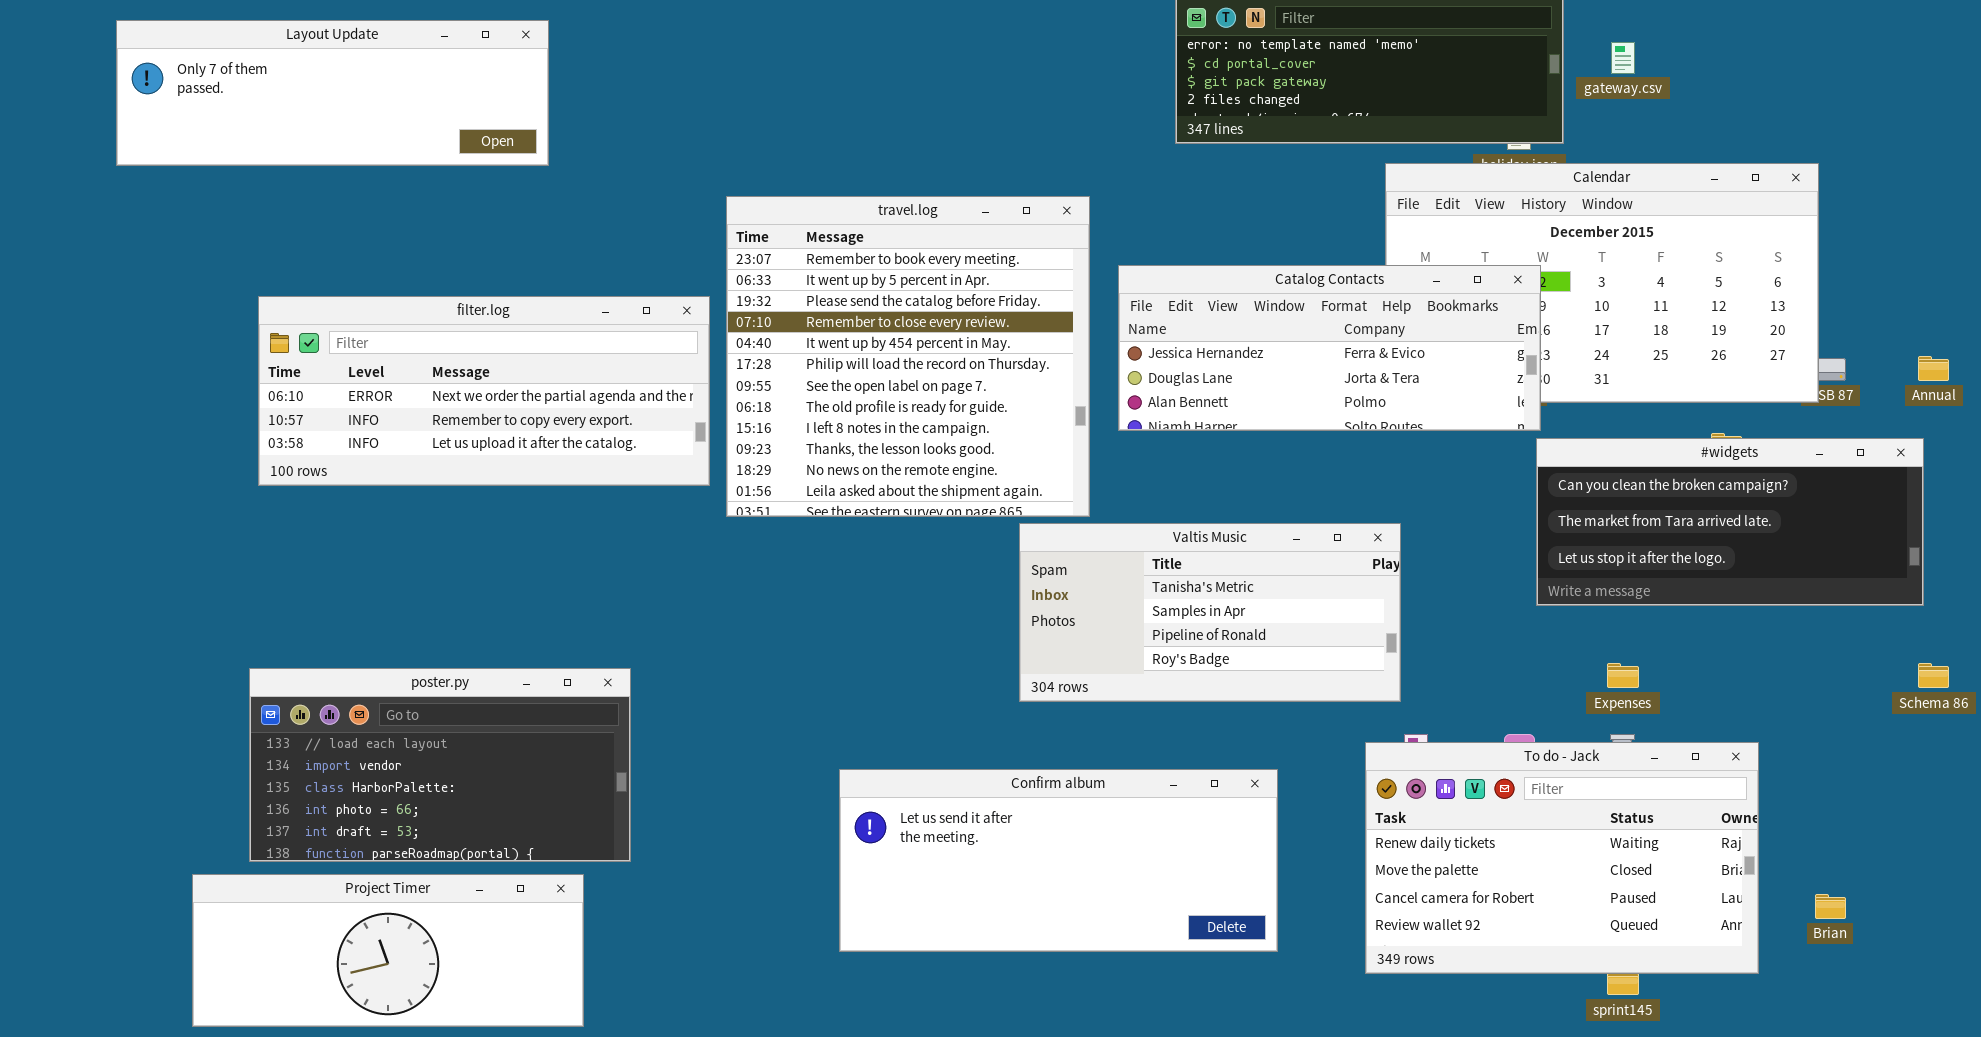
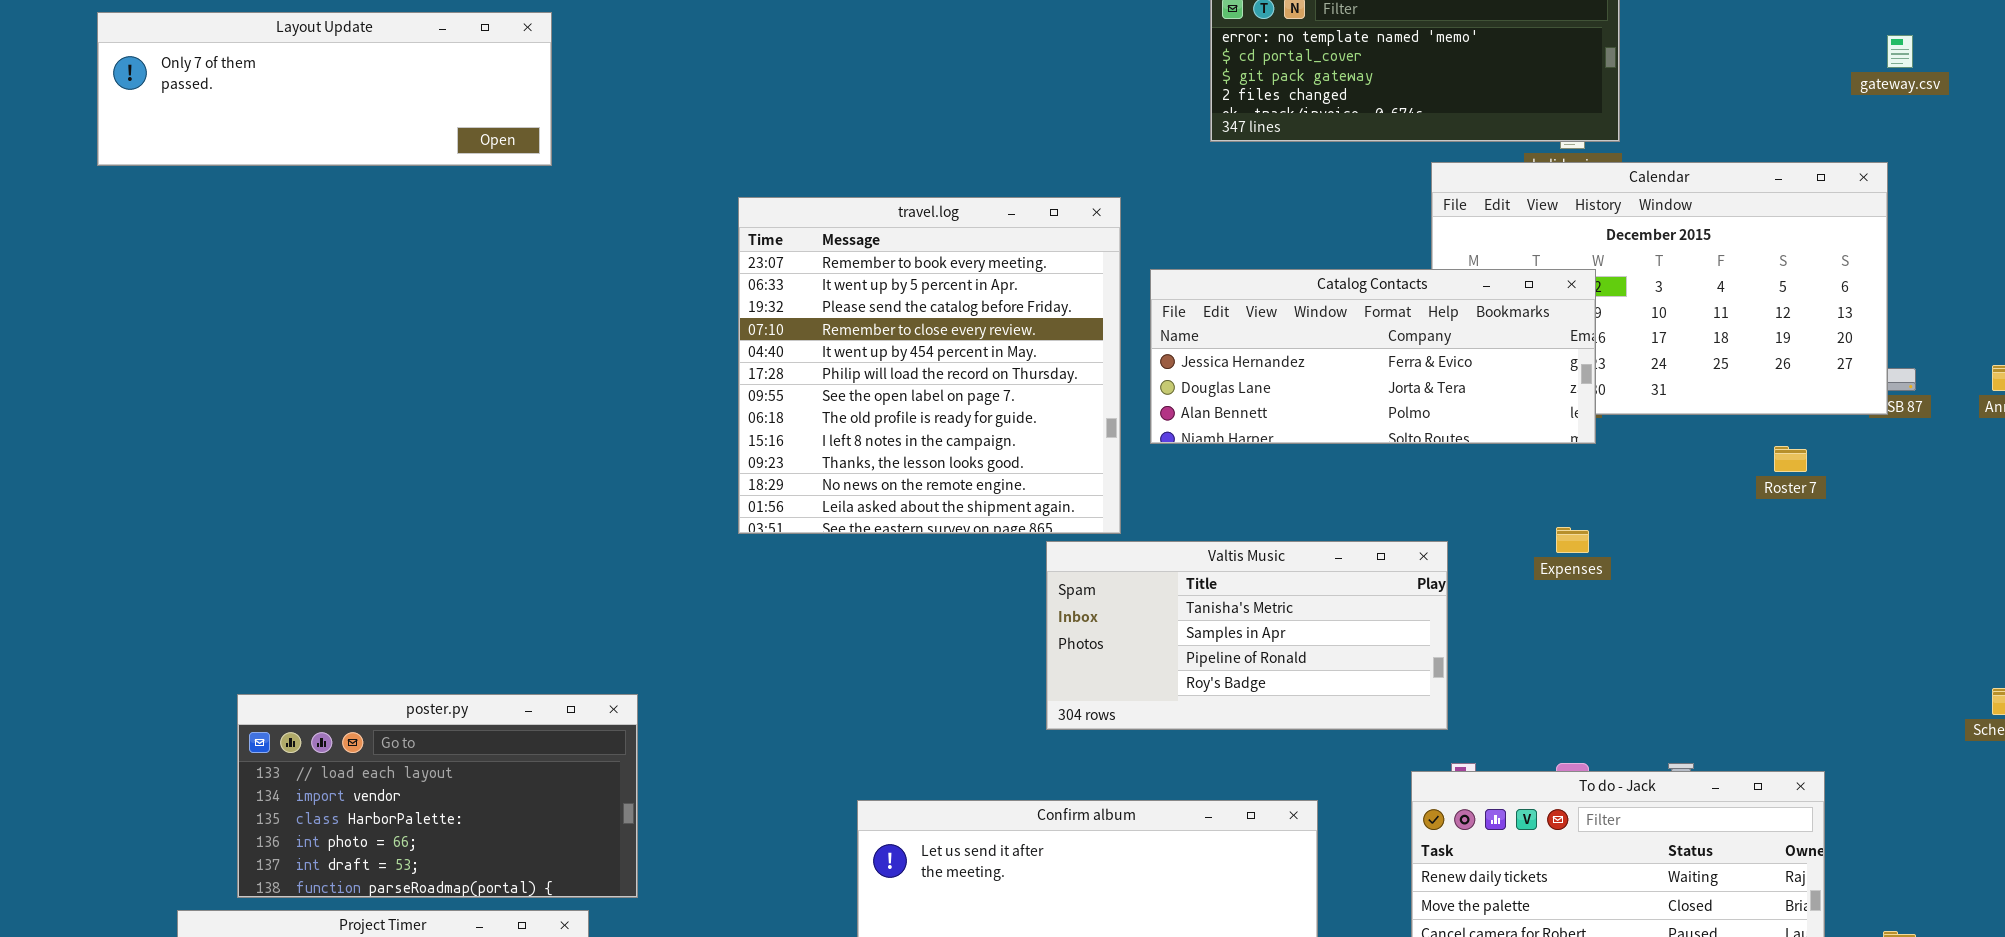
gateway.csv: [1611,42,1635,74] -> [1887,35,1913,68], moved
filter.log: [258,296,710,486] -> none, closed
#widgets: [1536,438,1924,606] -> none, closed
Expenses: [1607,663,1639,688] -> [1556,527,1589,553], moved

